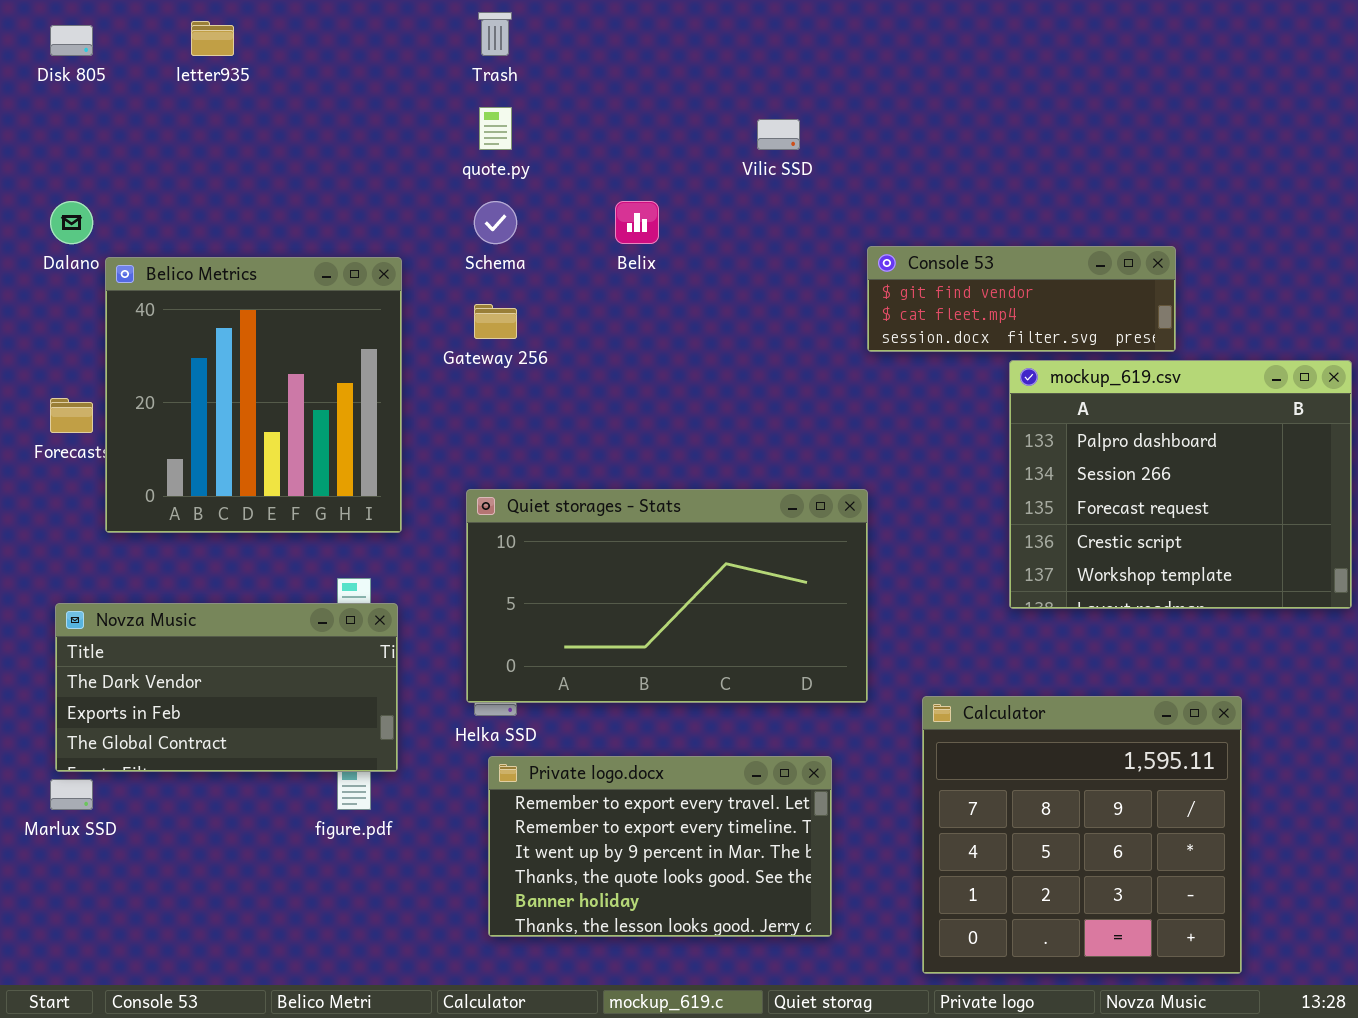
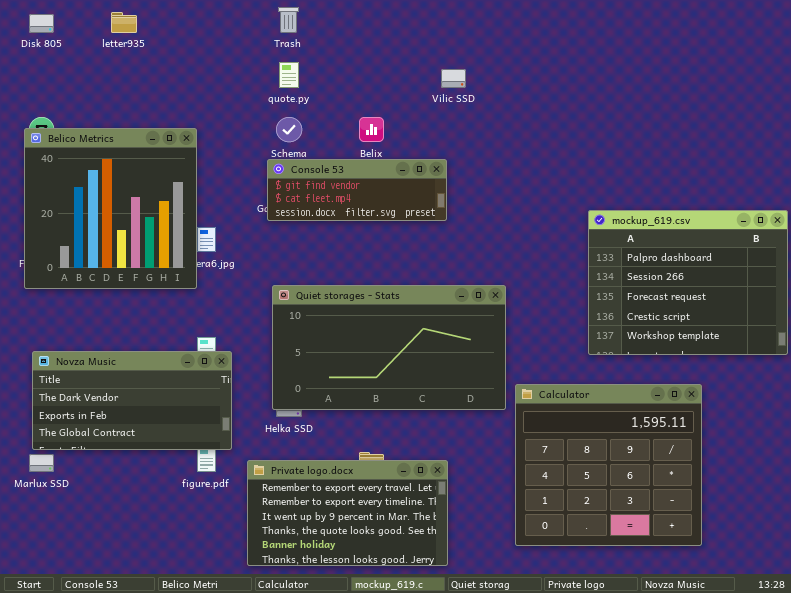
Console 53: [867,246,1176,352] -> [267,159,447,221], moved
Belico Metrics: [105,257,402,533] -> [24,128,197,289], moved
Calculator: [922,696,1242,974] -> [515,384,702,546], moved
Private logo.docx: [488,756,832,937] -> [247,460,448,566], moved

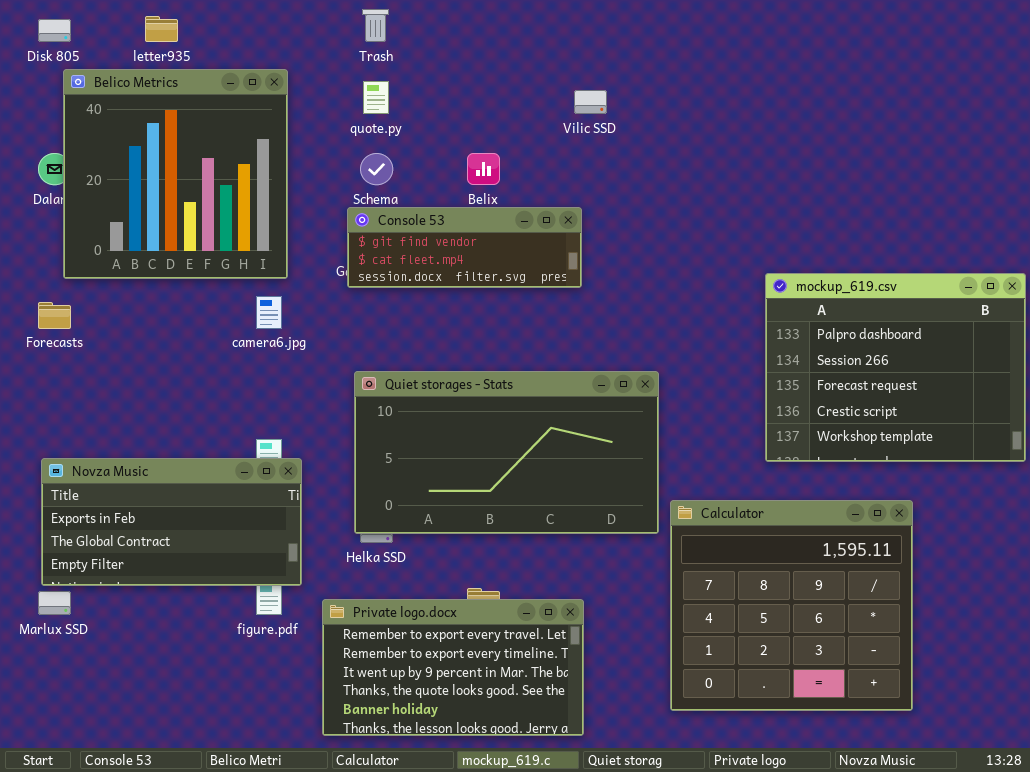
Belico Metrics: [24,128,197,289] -> [63,69,288,279], moved
Novza Music: [32,351,232,450] -> [41,458,302,586], scrolled down 1 row

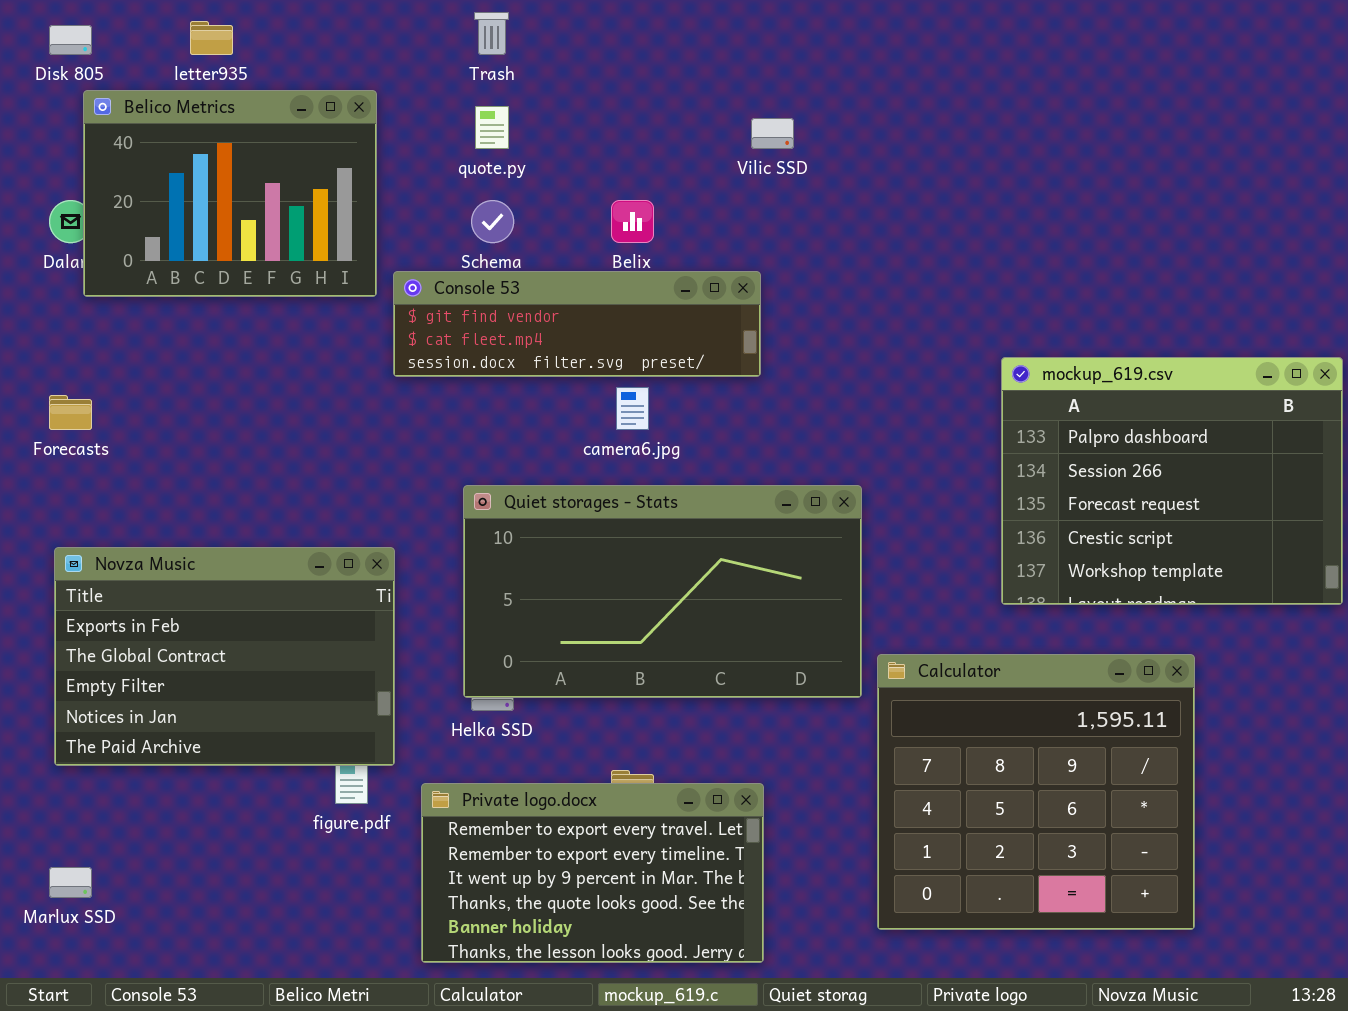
Belico Metrics: [63,69,288,279] -> [83,90,377,297], resized
Console 53: [347,207,582,288] -> [393,271,761,377], resized
camera6.jpg: [256,296,282,329] -> [616,387,649,430], moved
Novza Music: [41,458,302,586] -> [54,547,395,766], resized
Marlux SSD: [38,591,71,615] -> [49,867,92,898], moved

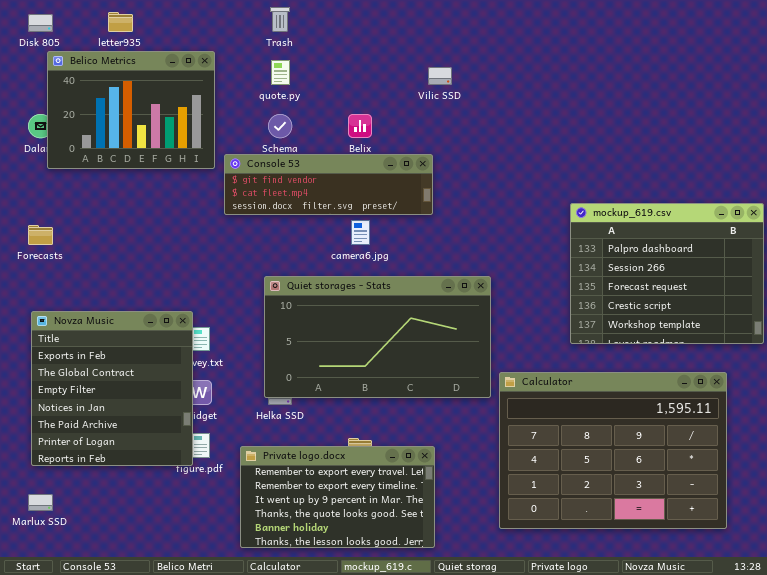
Novza Music: [54,547,395,766] -> [31,311,193,466], resized
Calculator: [877,654,1195,930] -> [499,372,727,529], resized

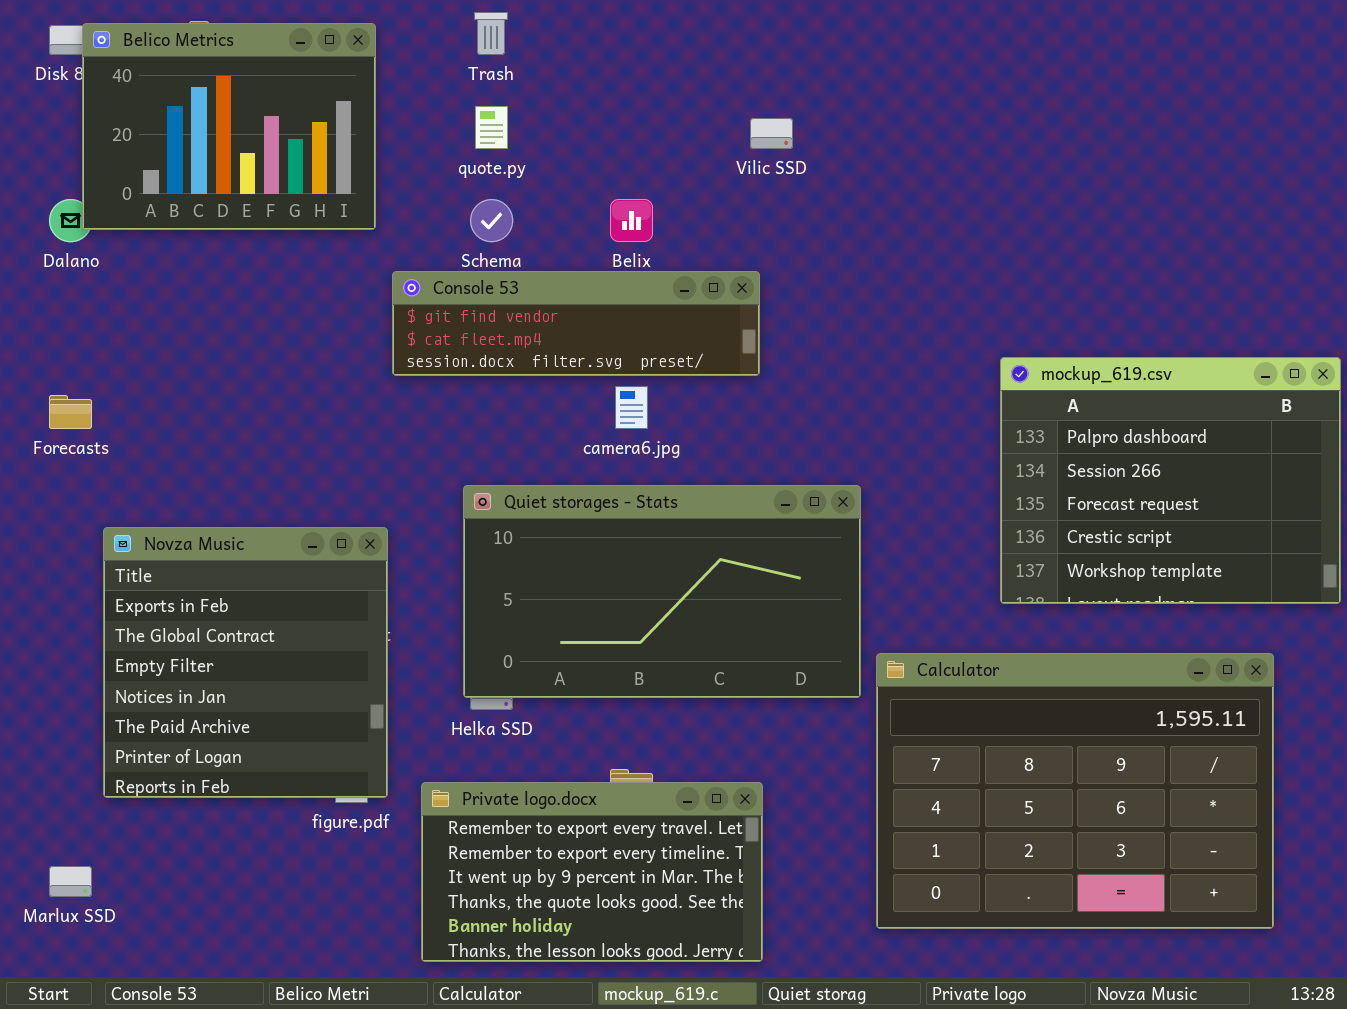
Belico Metrics: [47,51,215,169] -> [82,23,376,230], moved
Novza Music: [31,311,193,466] -> [103,527,388,798], moved

